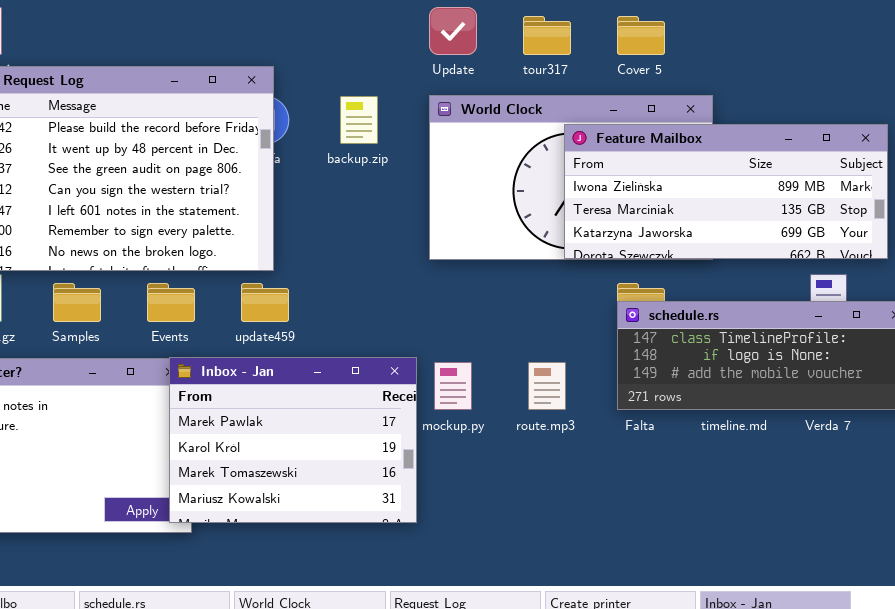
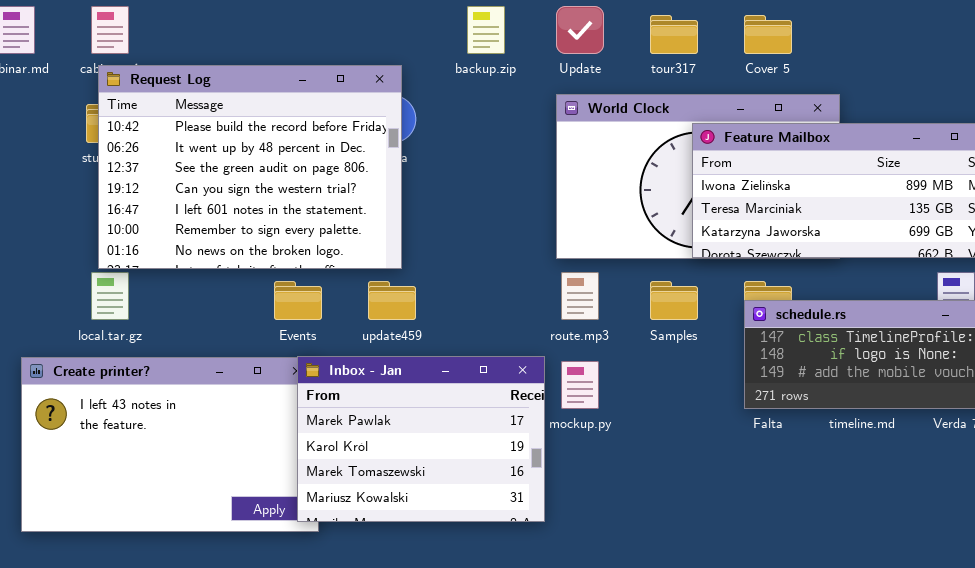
backup.zip: [340,96,378,144] -> [467,6,505,54], moved
Samples: [53,283,101,322] -> [650,281,698,320], moved
route.mp3: [528,362,566,410] -> [561,272,599,320], moved

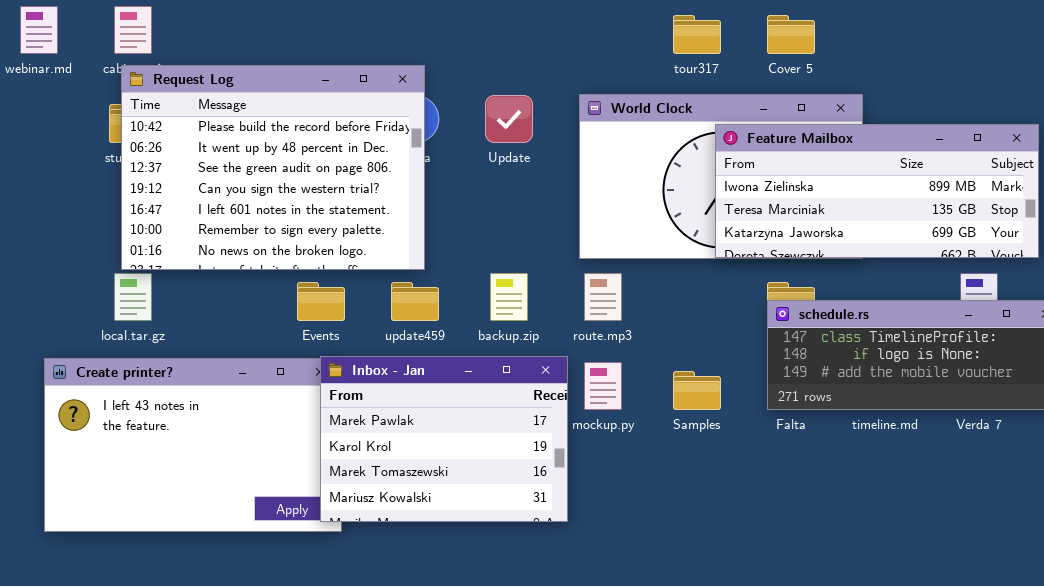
backup.zip: [467,6,505,54] -> [490,273,528,321], moved
Update: [556,6,604,54] -> [485,95,533,143], moved
Samples: [650,281,698,320] -> [673,371,721,410], moved

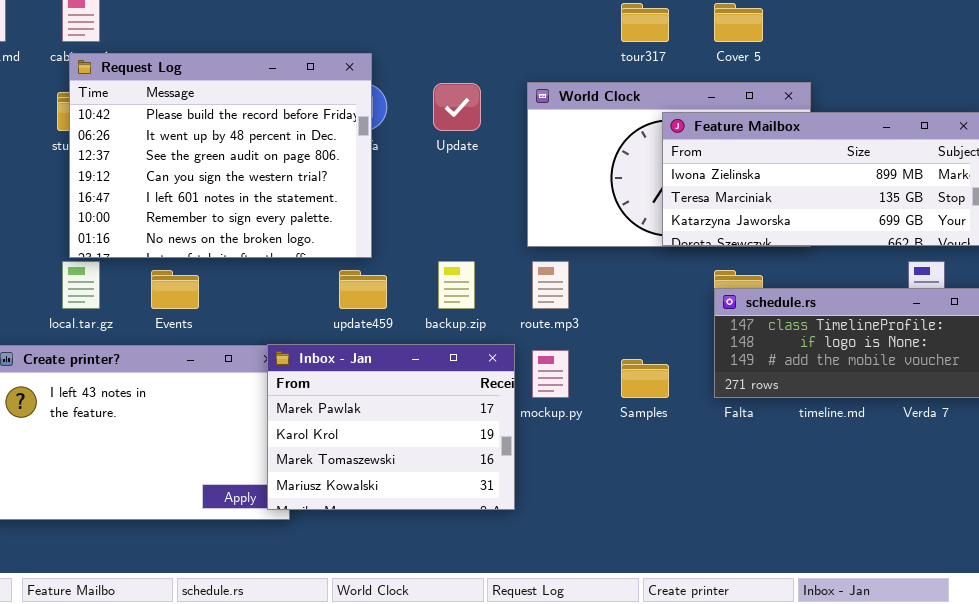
Events: [297,282,345,321] -> [151,270,199,309], moved

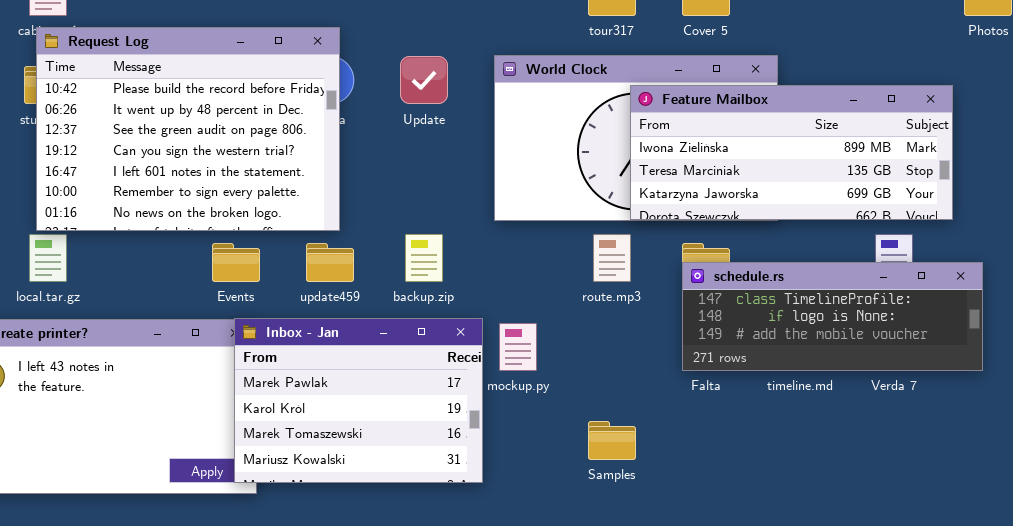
route.mp3: [532,261,569,309] -> [593,234,631,282], moved
Events: [151,270,199,309] -> [212,243,260,282], moved
Samples: [621,359,669,398] -> [588,421,636,460], moved

